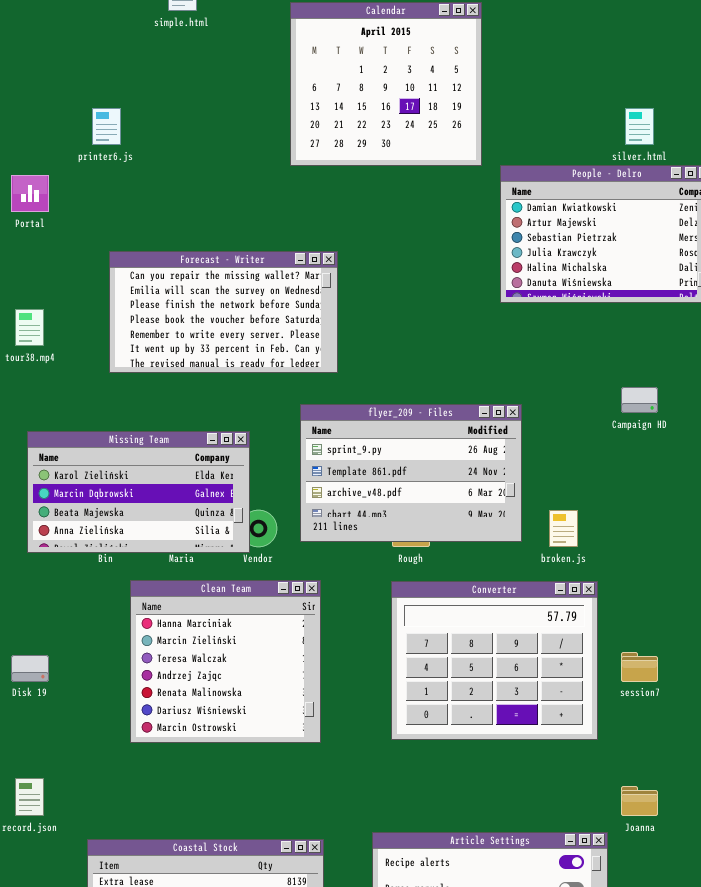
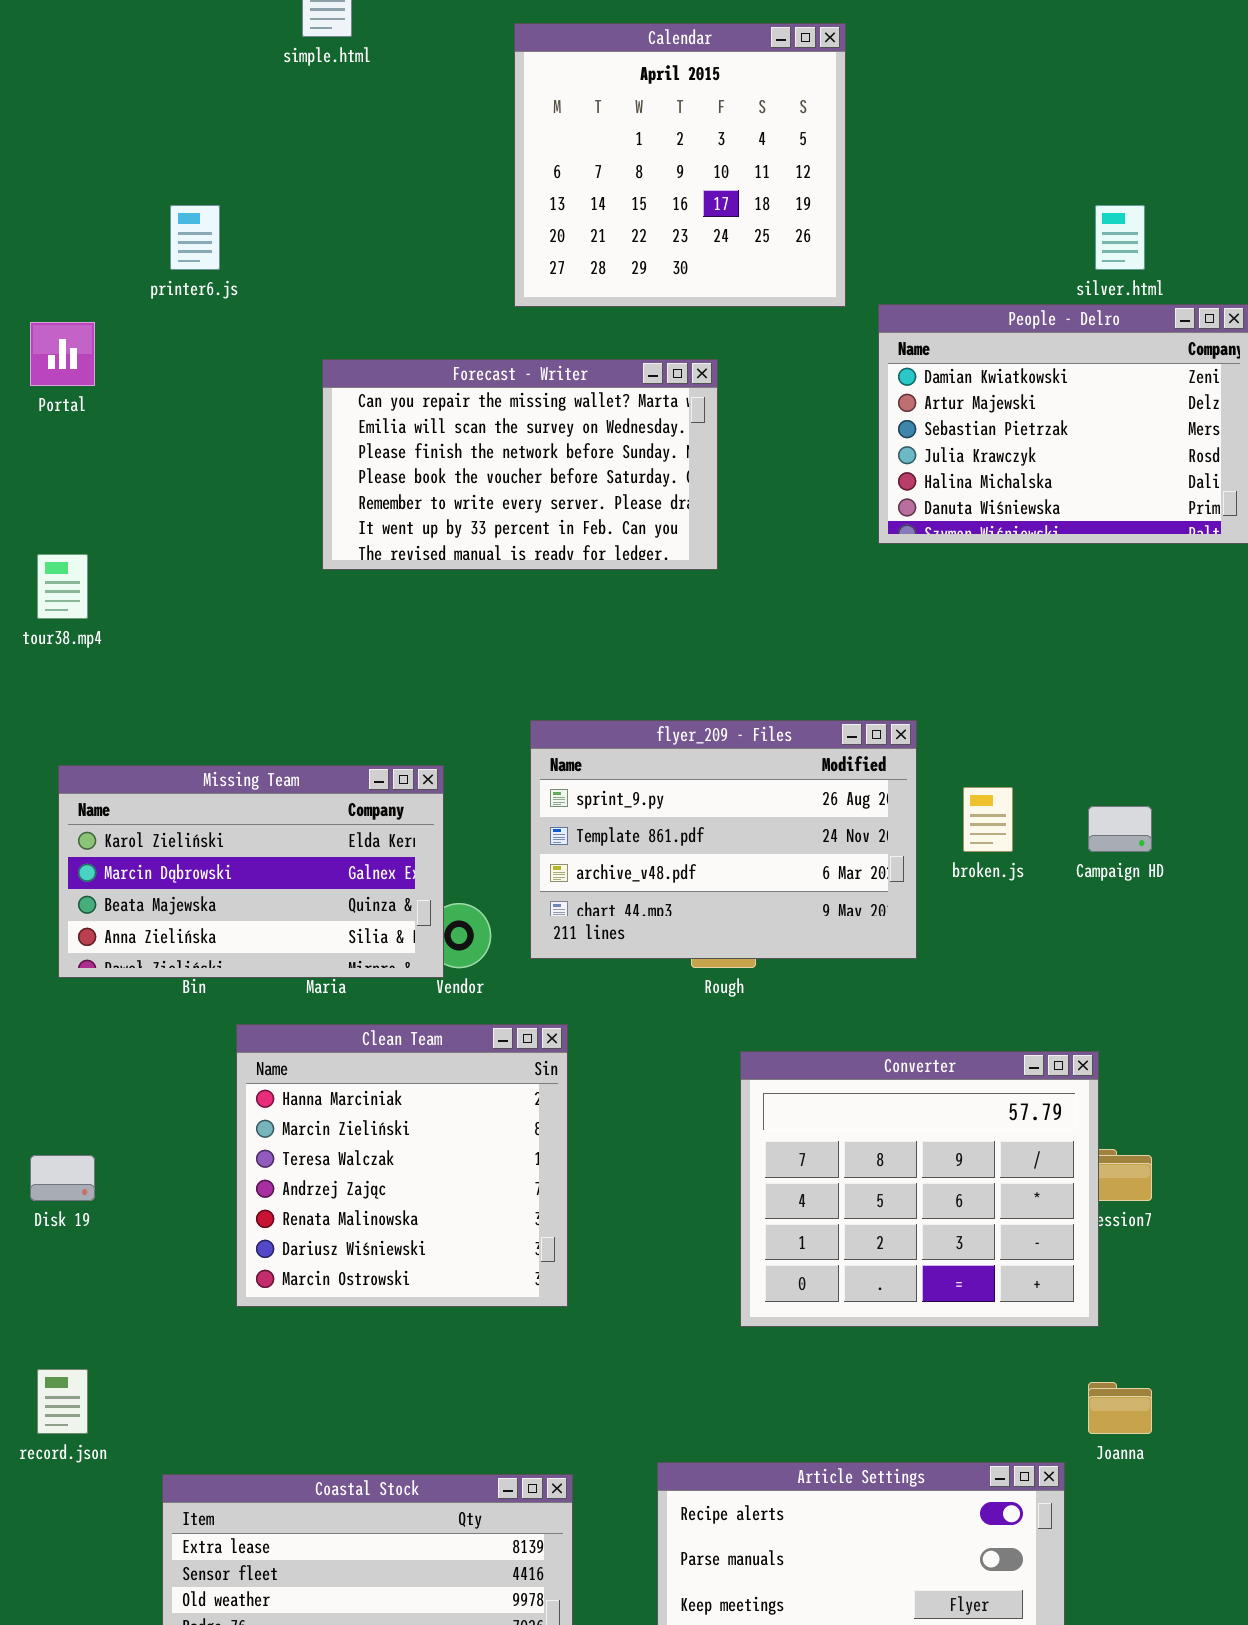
Forecast - Writer: [109,251,338,373] -> [322,359,718,570], moved
Campaign HD: [621,387,658,413] -> [1088,806,1152,852], moved
broken.js: [549,510,578,547] -> [963,787,1013,852], moved
Converter: [391,581,598,740] -> [740,1051,1099,1327], moved

